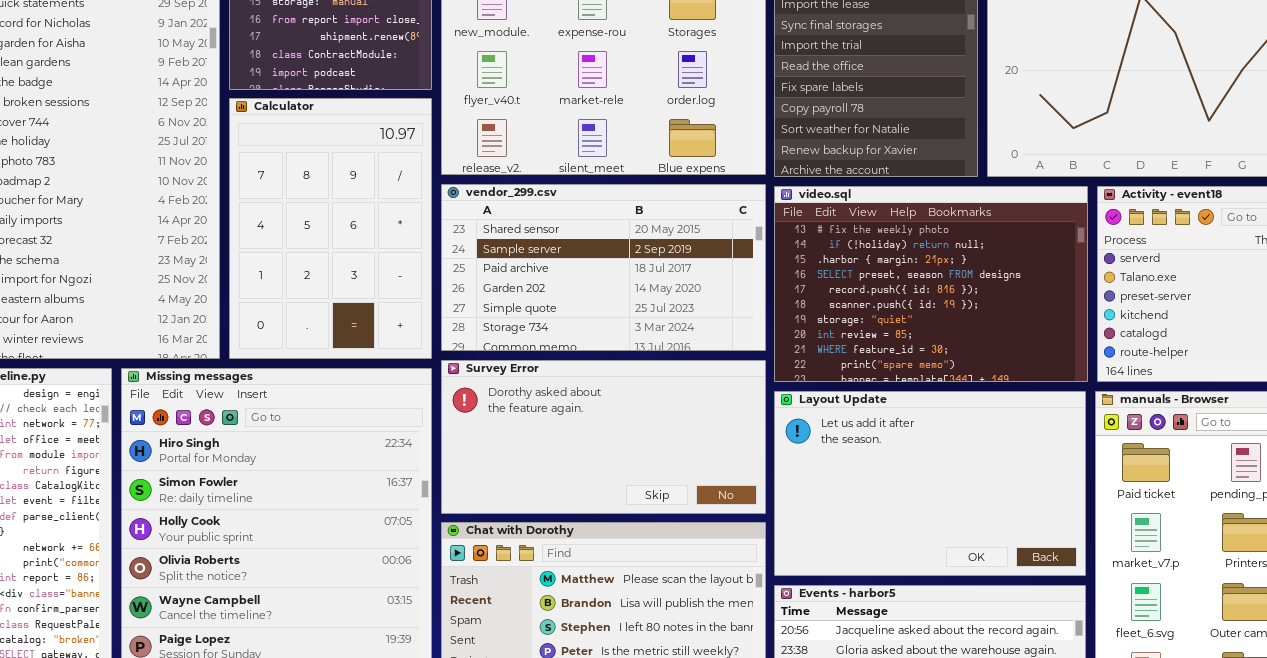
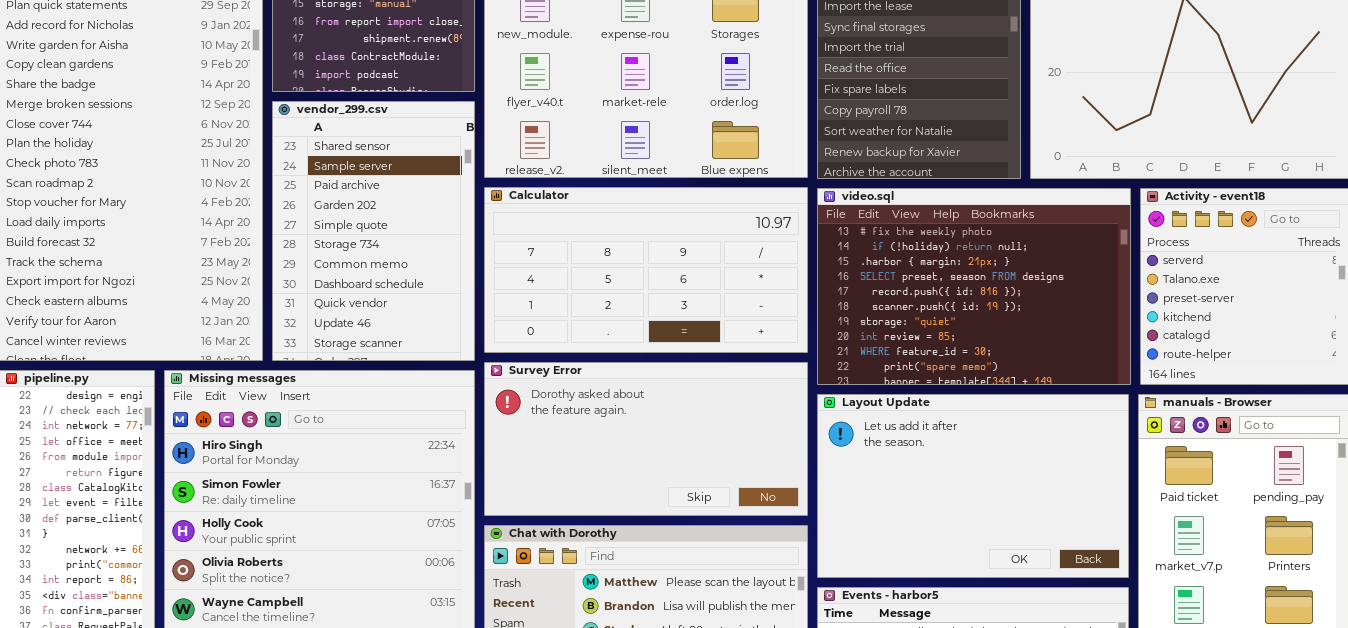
Calculator: [229,98,432,359] -> [484,187,808,353], moved, resized
vendor_299.csv: [441,184,766,351] -> [272,101,475,361], moved, resized

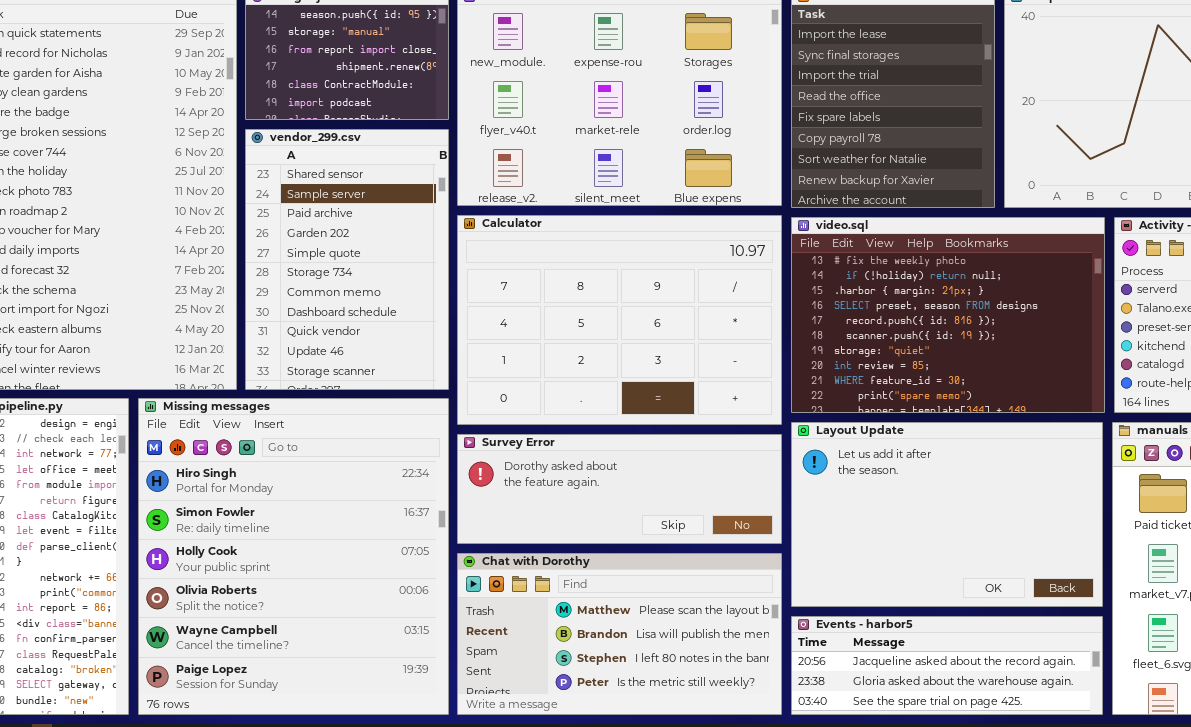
Calculator: [484,187,808,353] -> [457,215,782,425], resized
Survey Error: [484,362,808,516] -> [457,434,782,544], resized

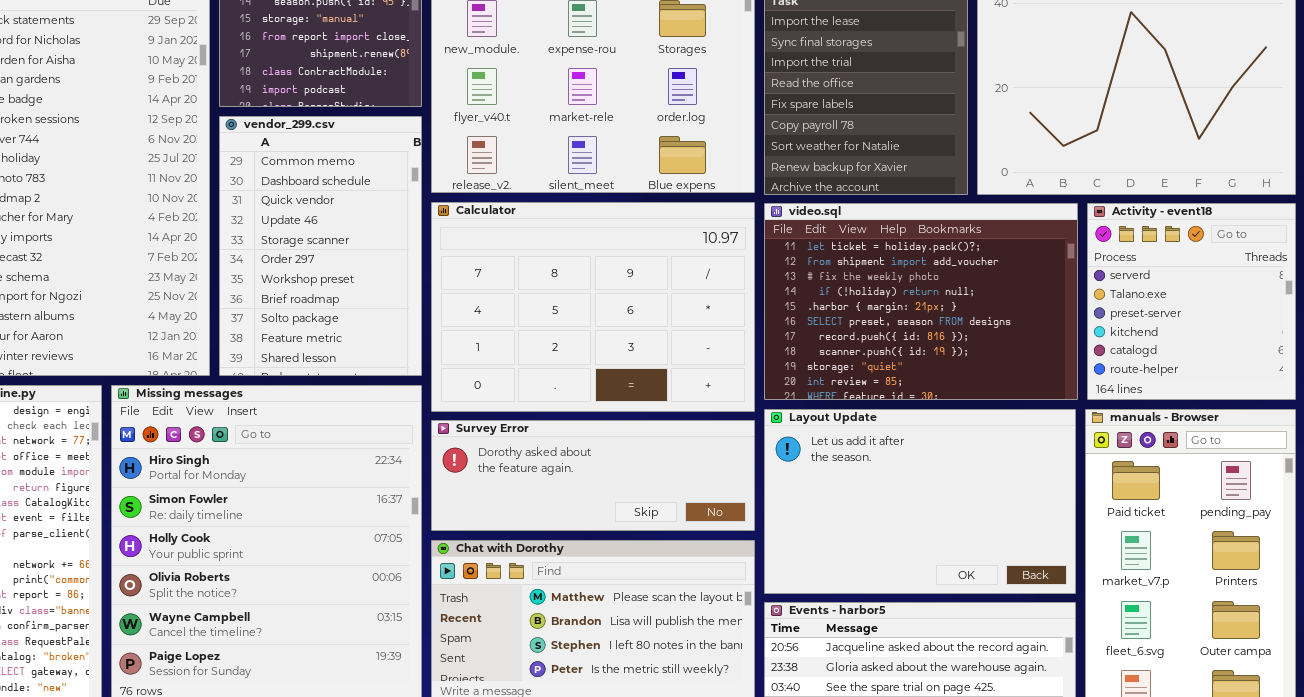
vendor_299.csv: [245,129,449,390] -> [219,116,422,376], scrolled down 6 rows
video.sql: [791,217,1105,413] -> [764,203,1078,400], scrolled up 2 rows

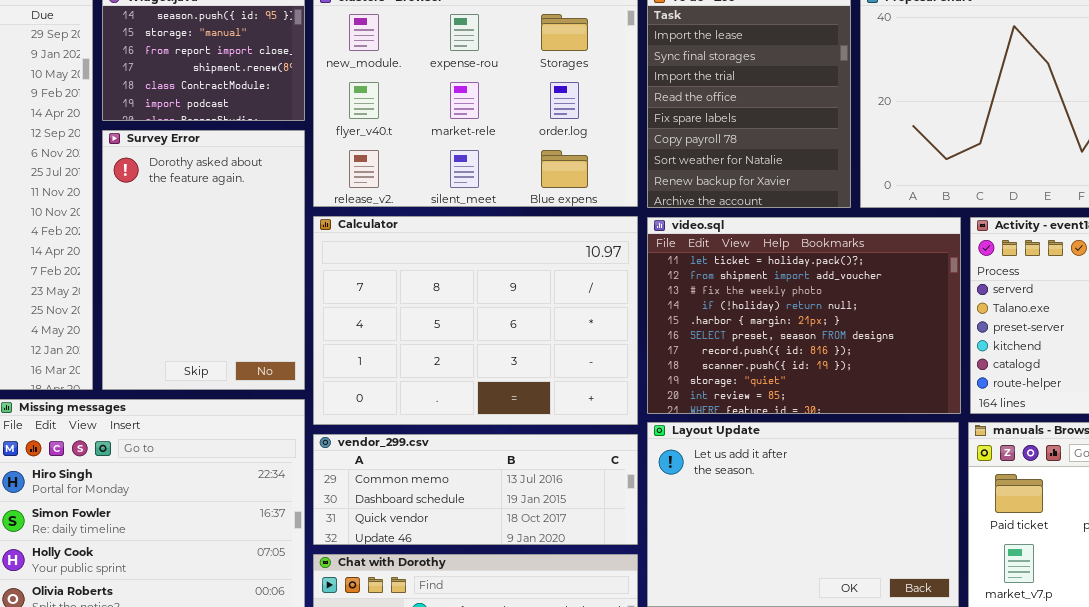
vendor_299.csv: [219,116,422,376] -> [313,434,638,545], moved, resized
Survey Error: [431,420,755,531] -> [102,130,305,390], moved, resized

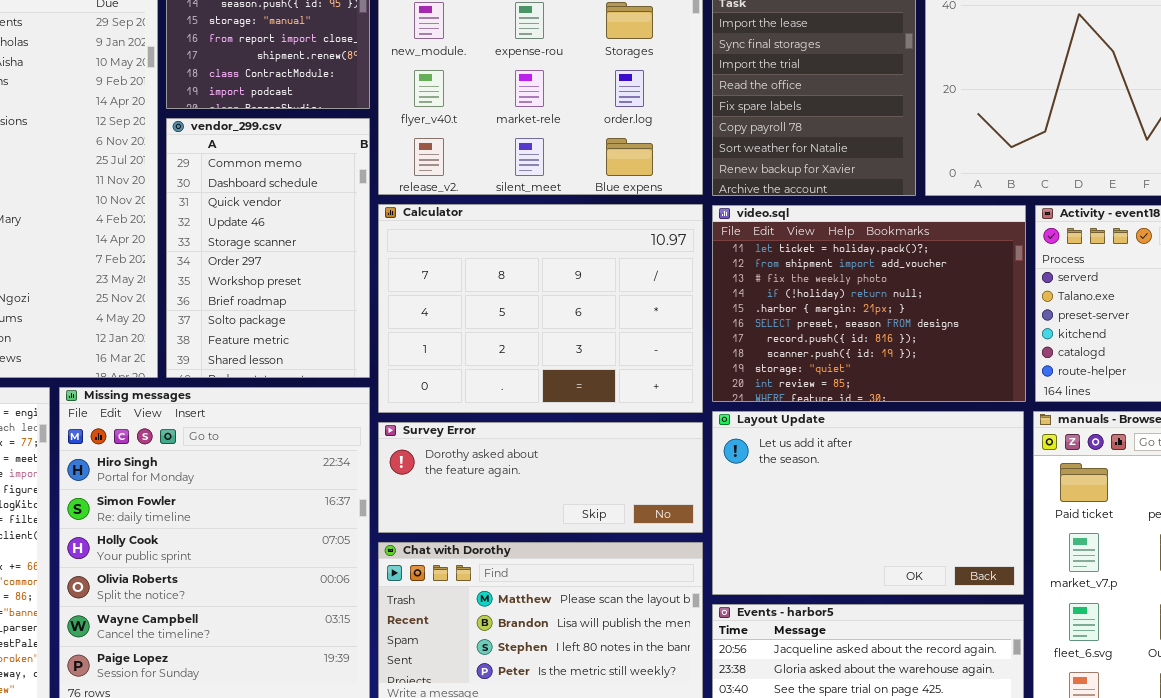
Survey Error: [102,130,305,390] -> [378,422,703,533], moved, resized
vendor_299.csv: [313,434,638,545] -> [166,118,370,378], moved, resized

